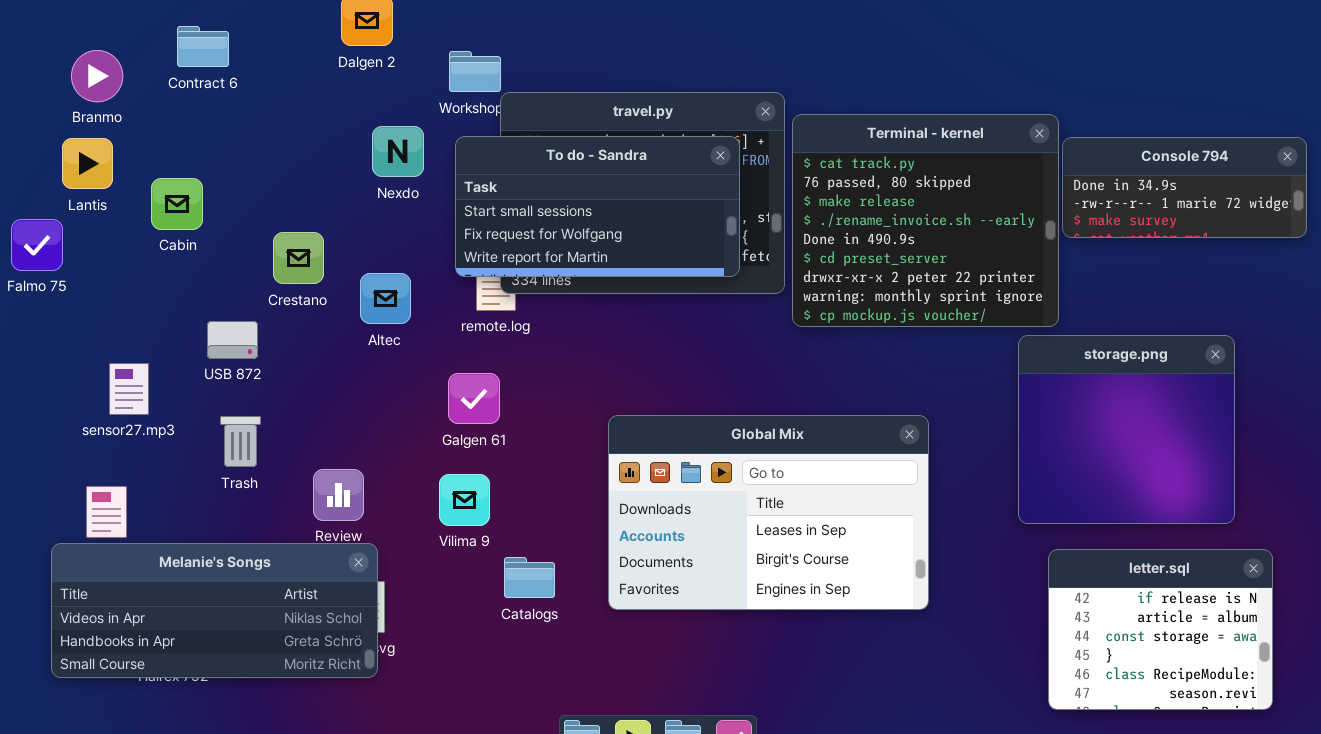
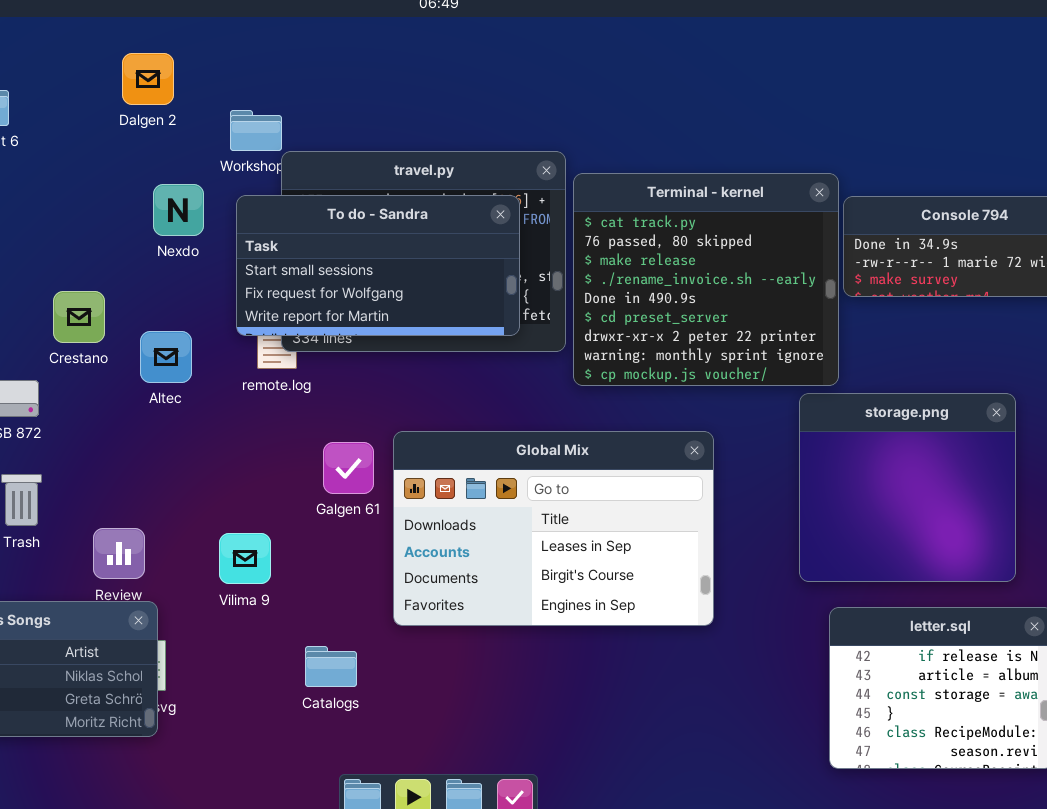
Galgen 61: [448,373,500,424] -> [323,442,374,494], moved
Global Mix: [608,415,929,610] -> [393,431,714,626], moved
Catalogs: [504,557,555,598] -> [305,646,357,687], moved

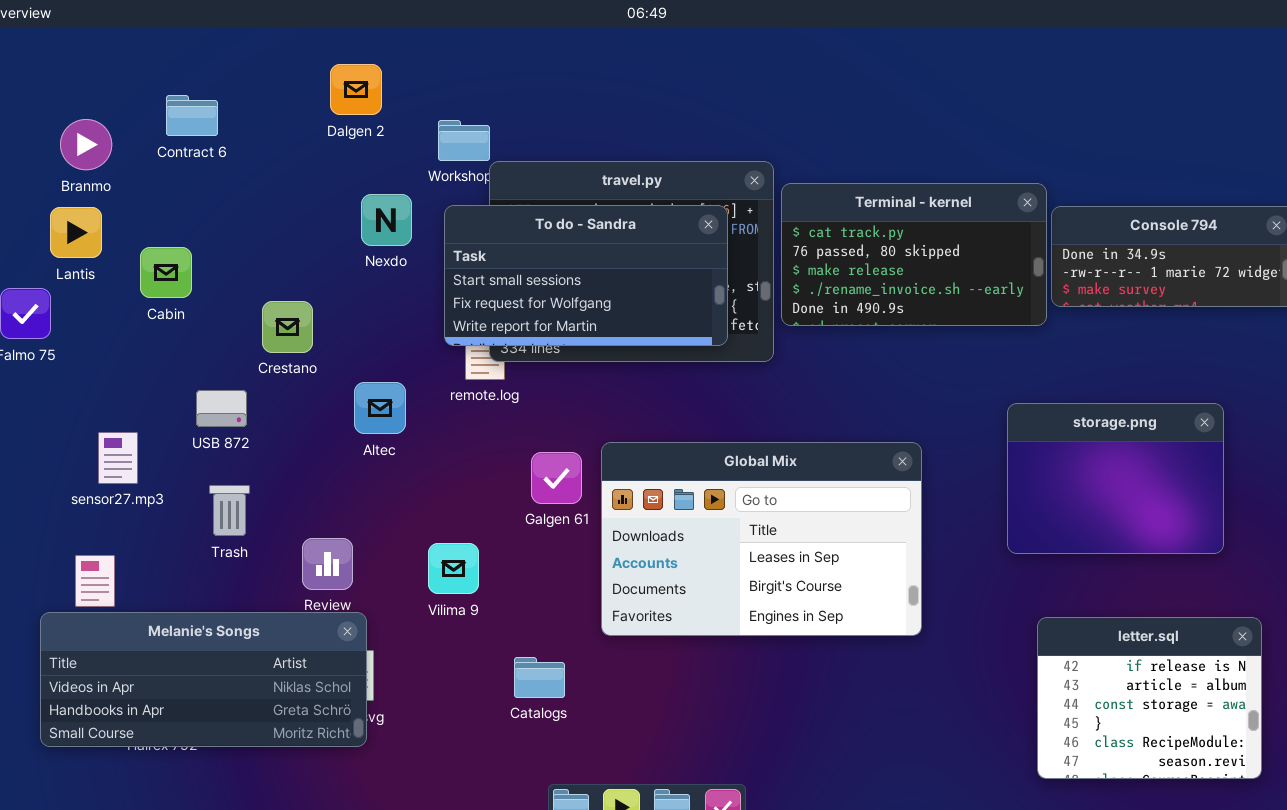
Terminal - kernel: [573,173,839,386] -> [781,183,1047,326], resized
Altec: [140,331,192,383] -> [354,382,406,434], moved
storage.png: [799,393,1016,582] -> [1007,403,1224,554], resized

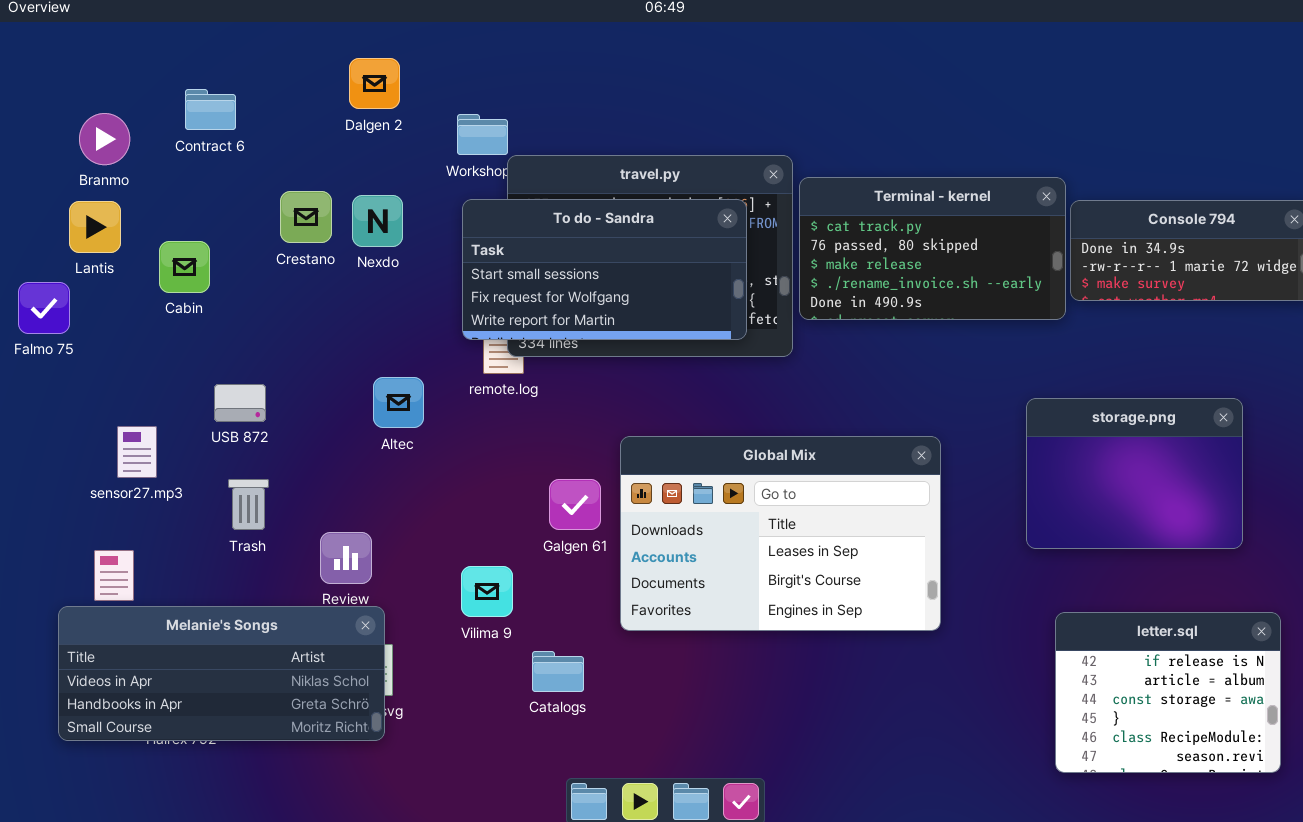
Nexdo: [361,194,412,246] -> [352,195,403,247], moved
Crestano: [262,301,313,353] -> [280,191,332,243], moved
Galgen 61: [531,452,582,504] -> [549,479,601,530], moved
Vilima 9: [428,543,479,594] -> [461,566,513,617], moved

